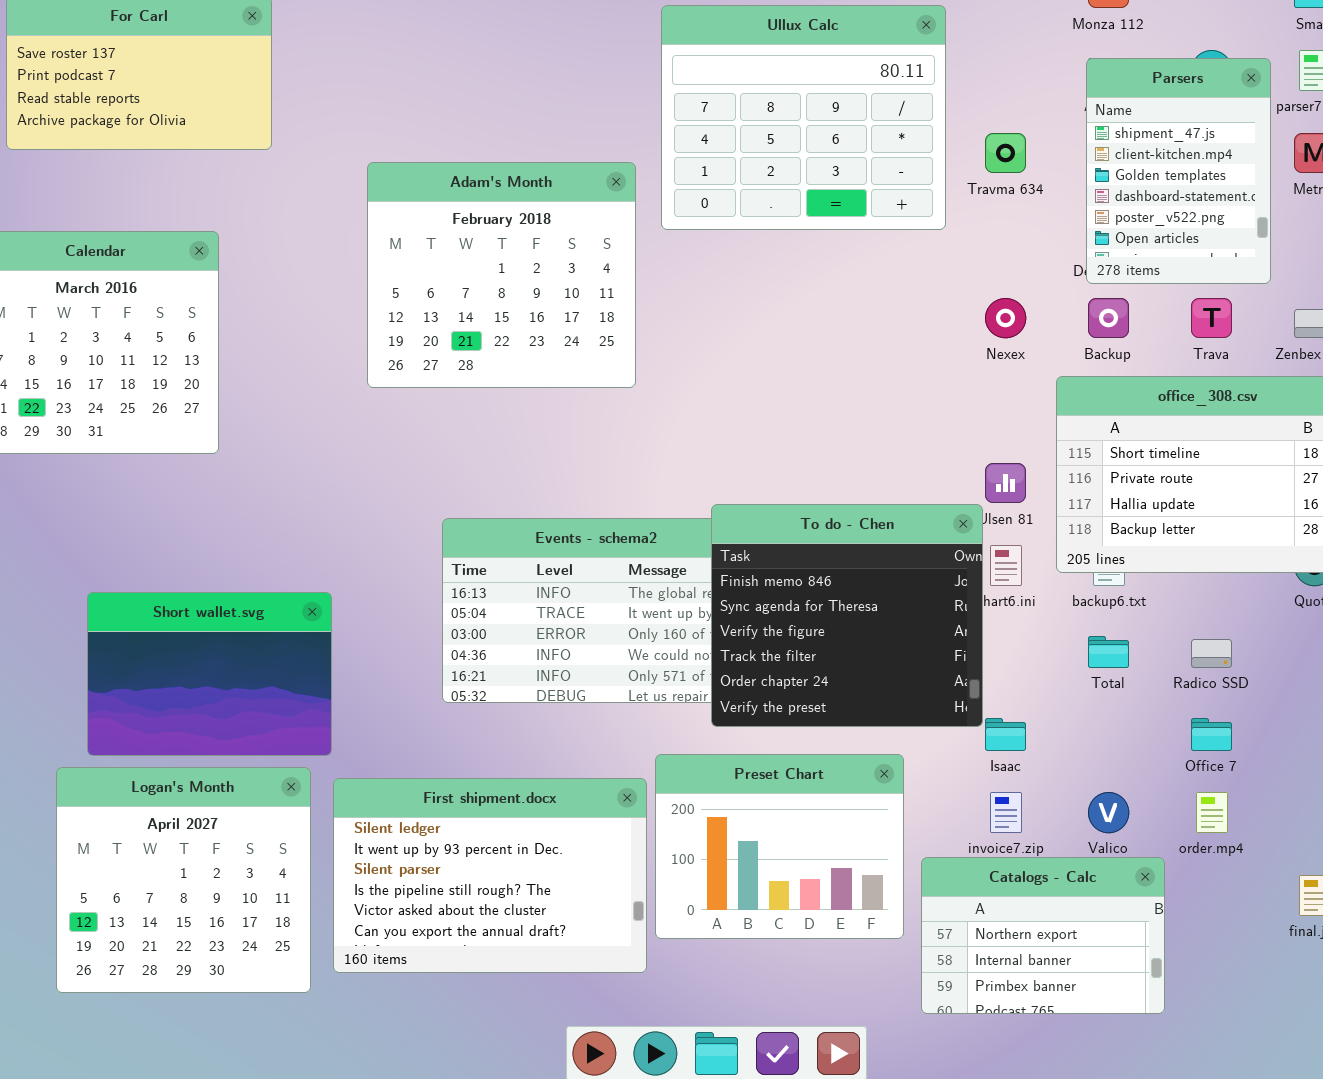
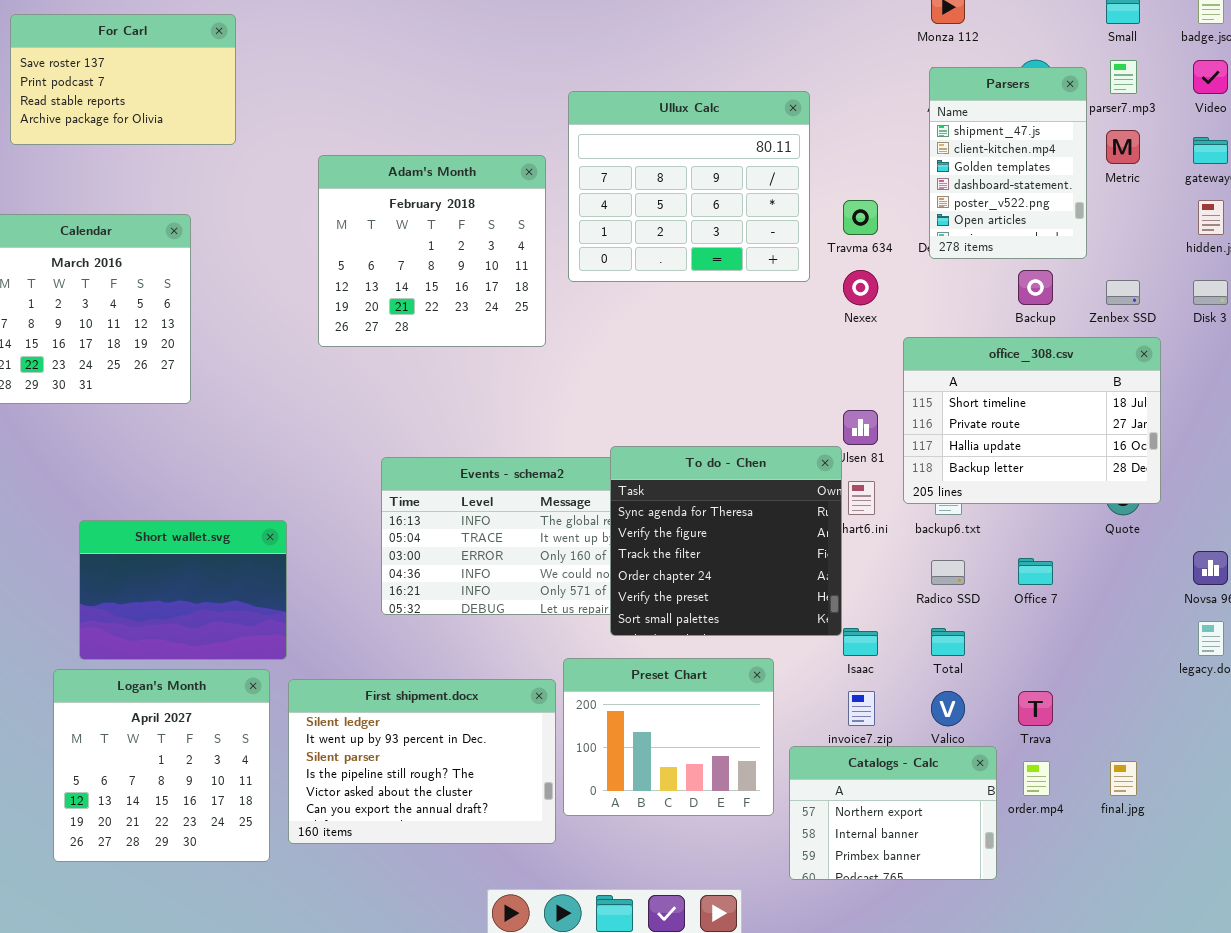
Ullux Calc: [661,5,946,230] -> [568,91,810,282], moved
Travma 634: [985,133,1026,173] -> [843,200,878,235], moved
Backup: [1088,298,1129,338] -> [1018,270,1053,305], moved
Trava: [1191,298,1232,338] -> [1018,691,1053,726], moved
To do - Chen: [711,504,983,727] -> [610,446,842,636], scrolled down 1 row
Total: [1088,636,1129,668] -> [931,628,965,656], moved
Radico SSD: [1191,639,1232,668] -> [931,560,965,585], moved
Office 7: [1191,718,1232,751] -> [1018,558,1053,585], moved
order.mp4: [1196,792,1228,833] -> [1023,761,1050,796], moved

